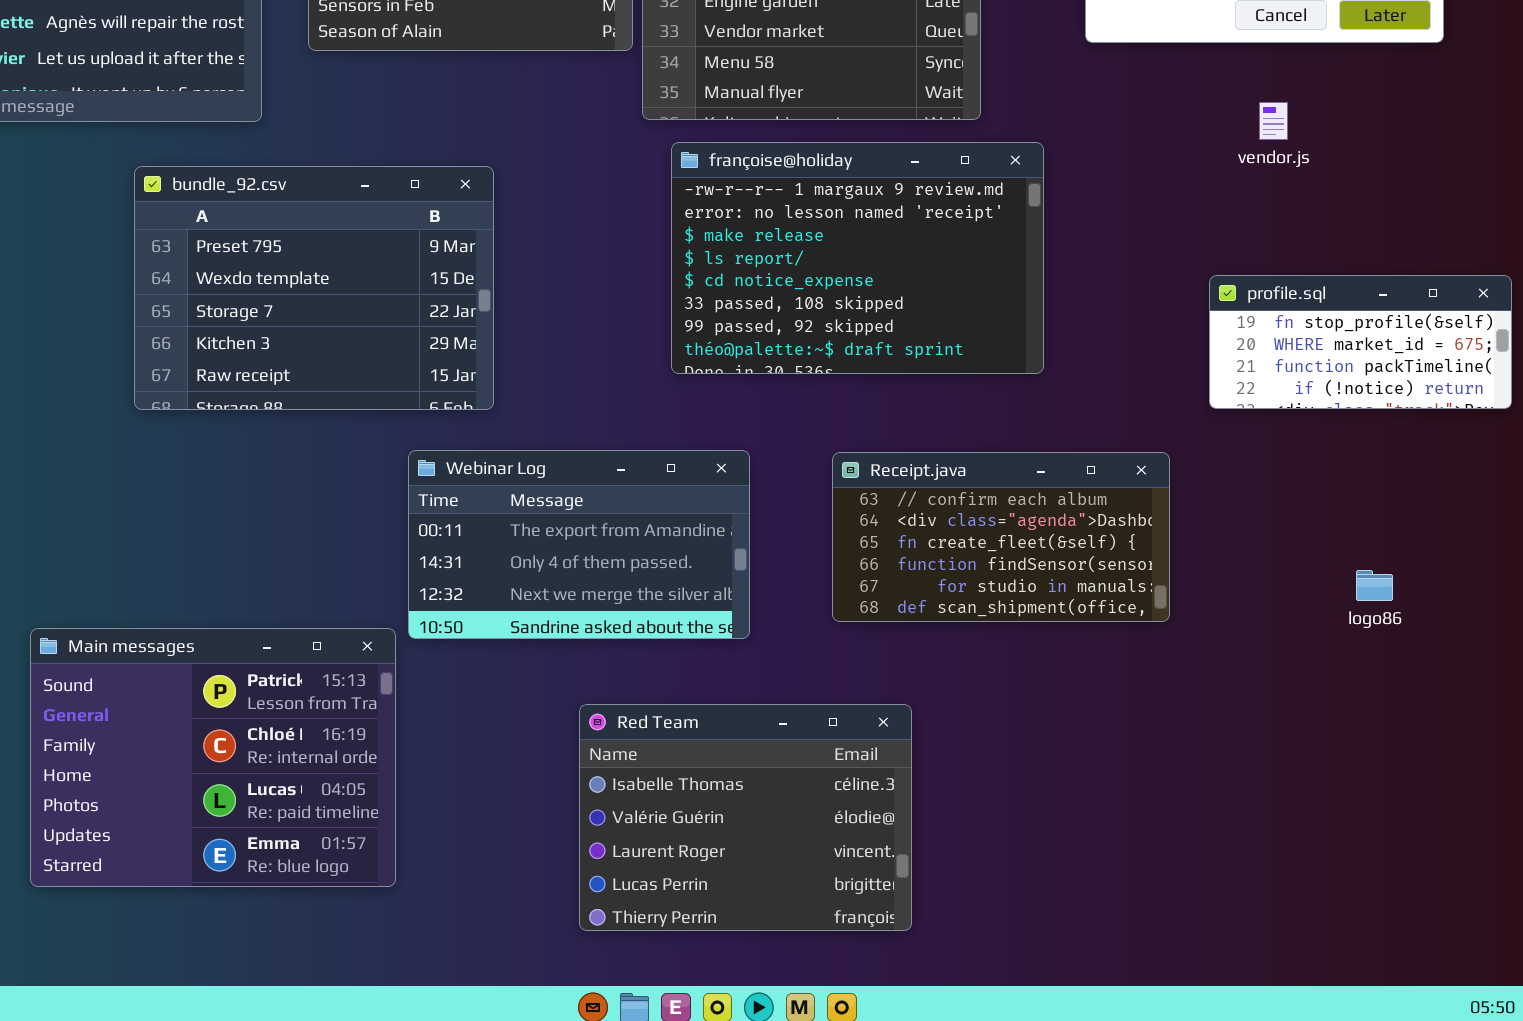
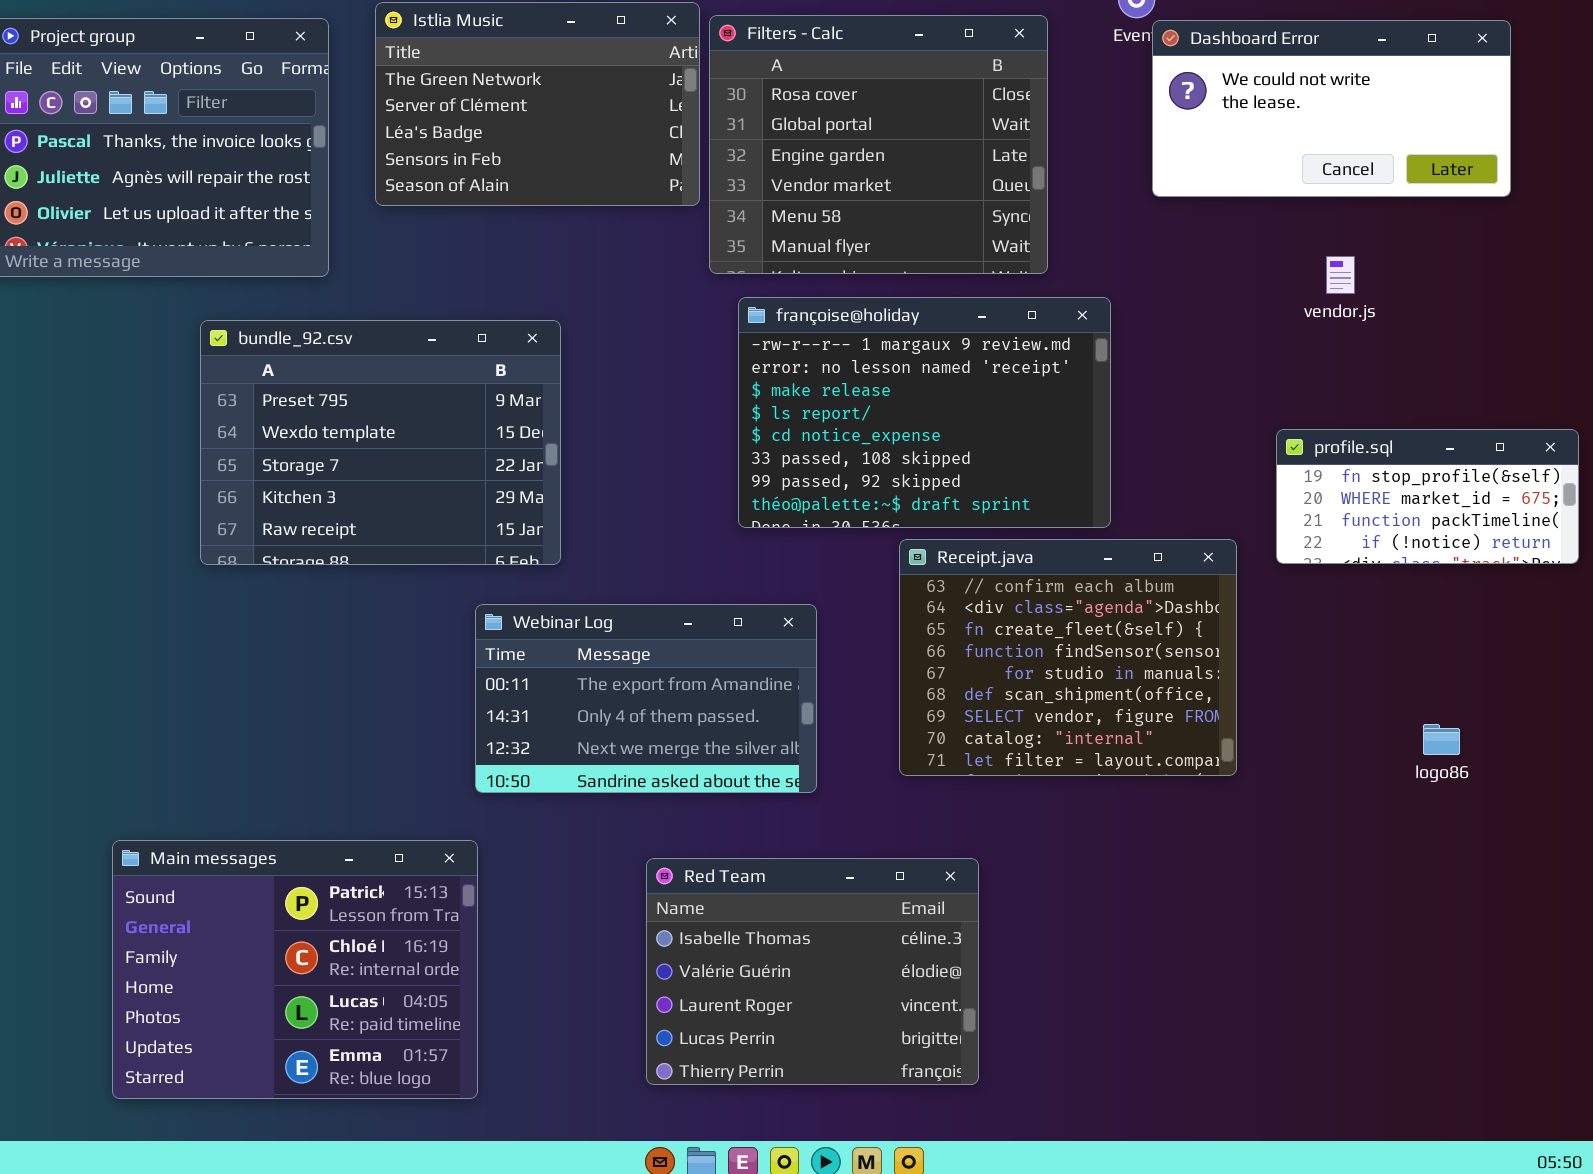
Receipt.java: [832,452,1170,622] -> [899,539,1237,776], resized
Main messages: [30,628,396,887] -> [112,840,478,1099], moved

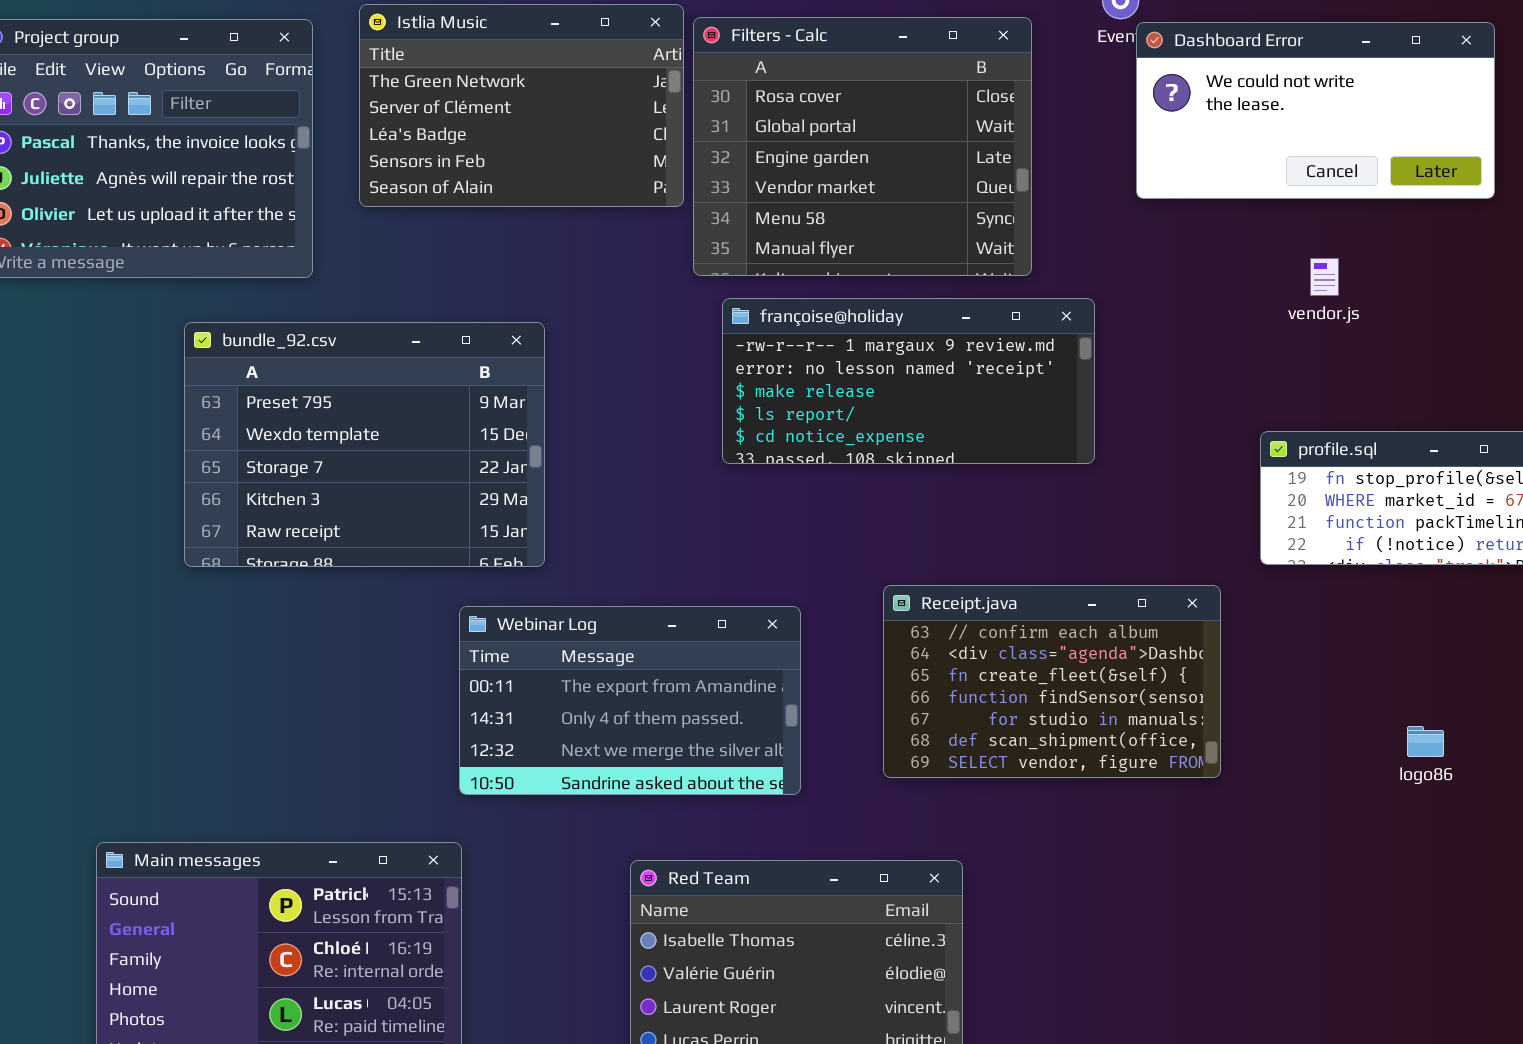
françoise@holiday: [738,297,1111,528] -> [722,298,1095,464], resized
Receipt.java: [899,539,1237,776] -> [883,585,1221,778], resized

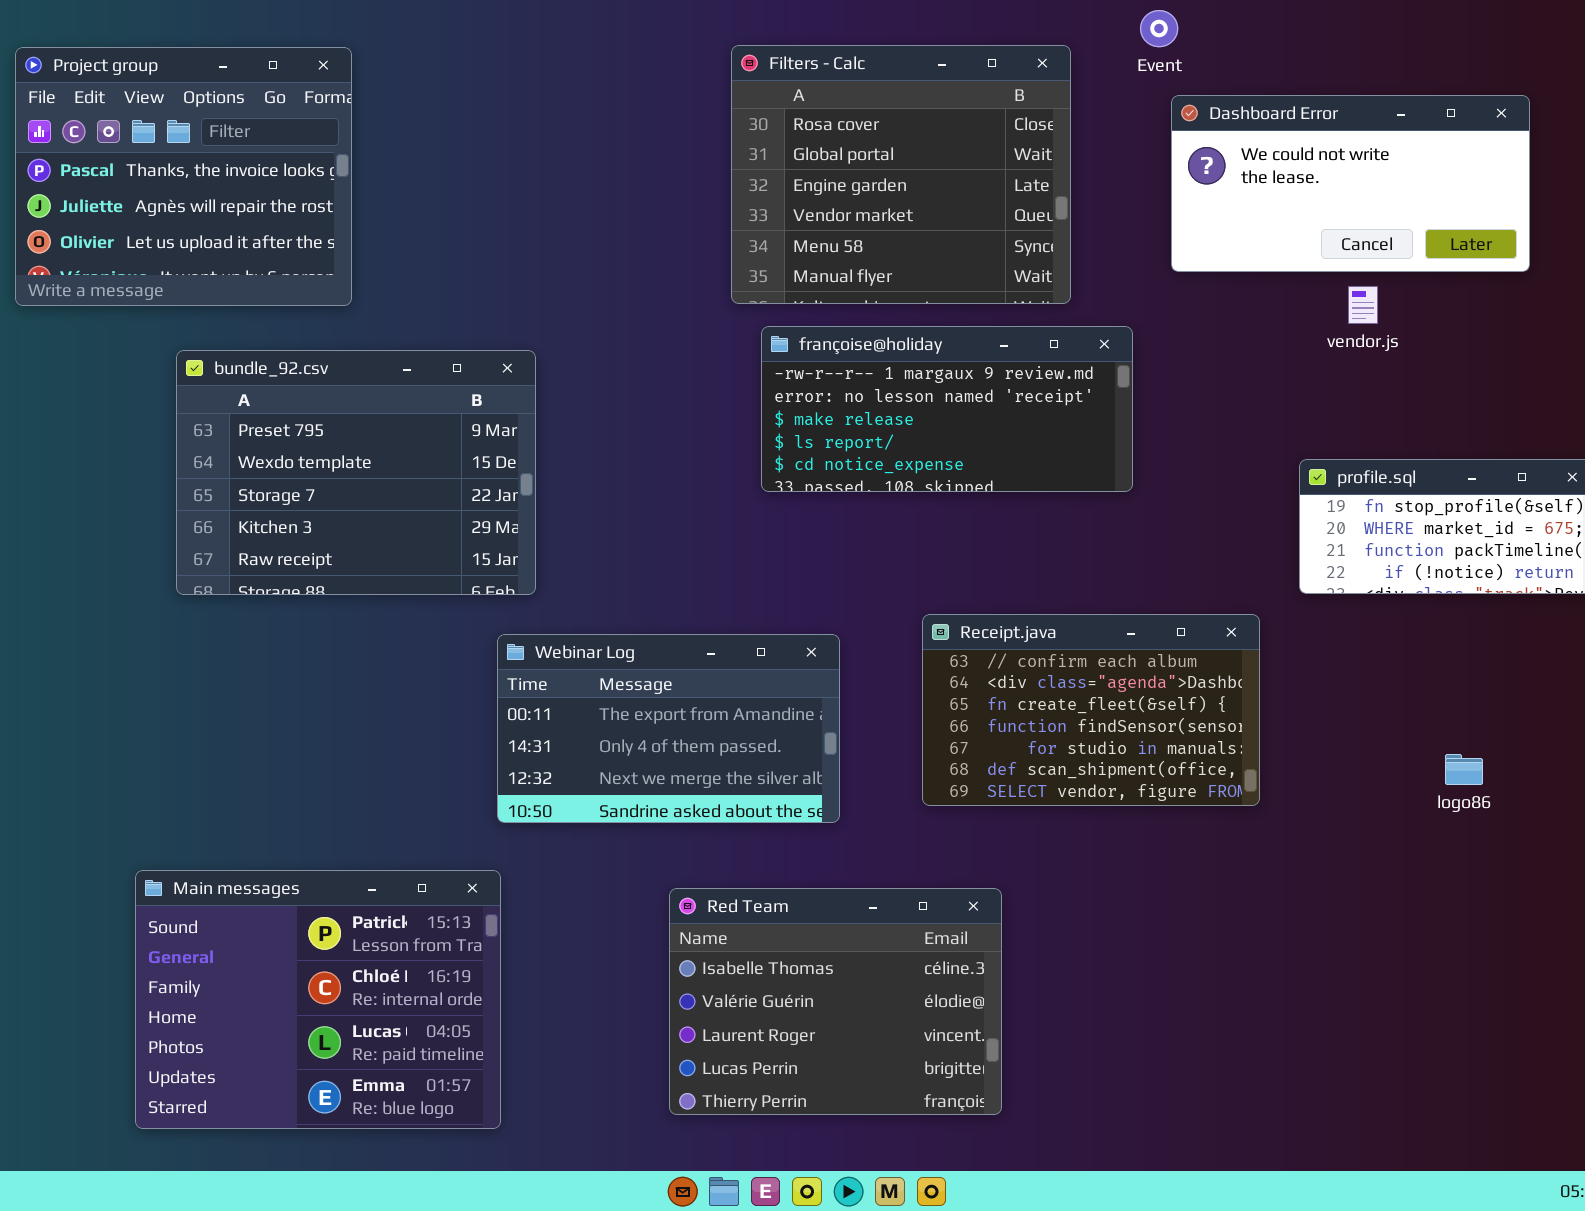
Istlia Music: [359,4,684,207] -> none, closed
Dashboard Error: [1136,22,1495,199] -> [1171,95,1530,272], moved
bundle_92.csv: [184,322,545,567] -> [176,350,536,595], moved

